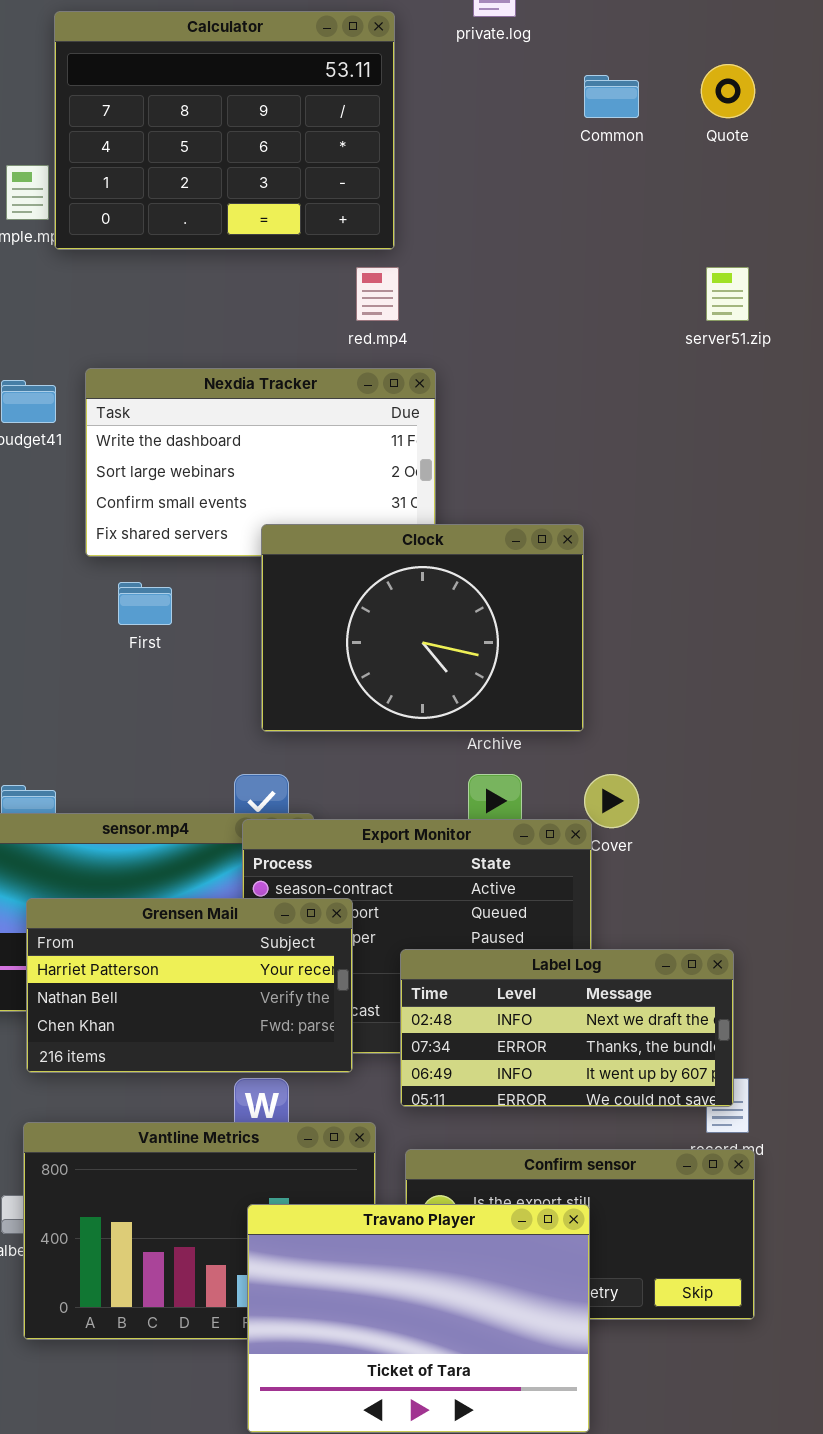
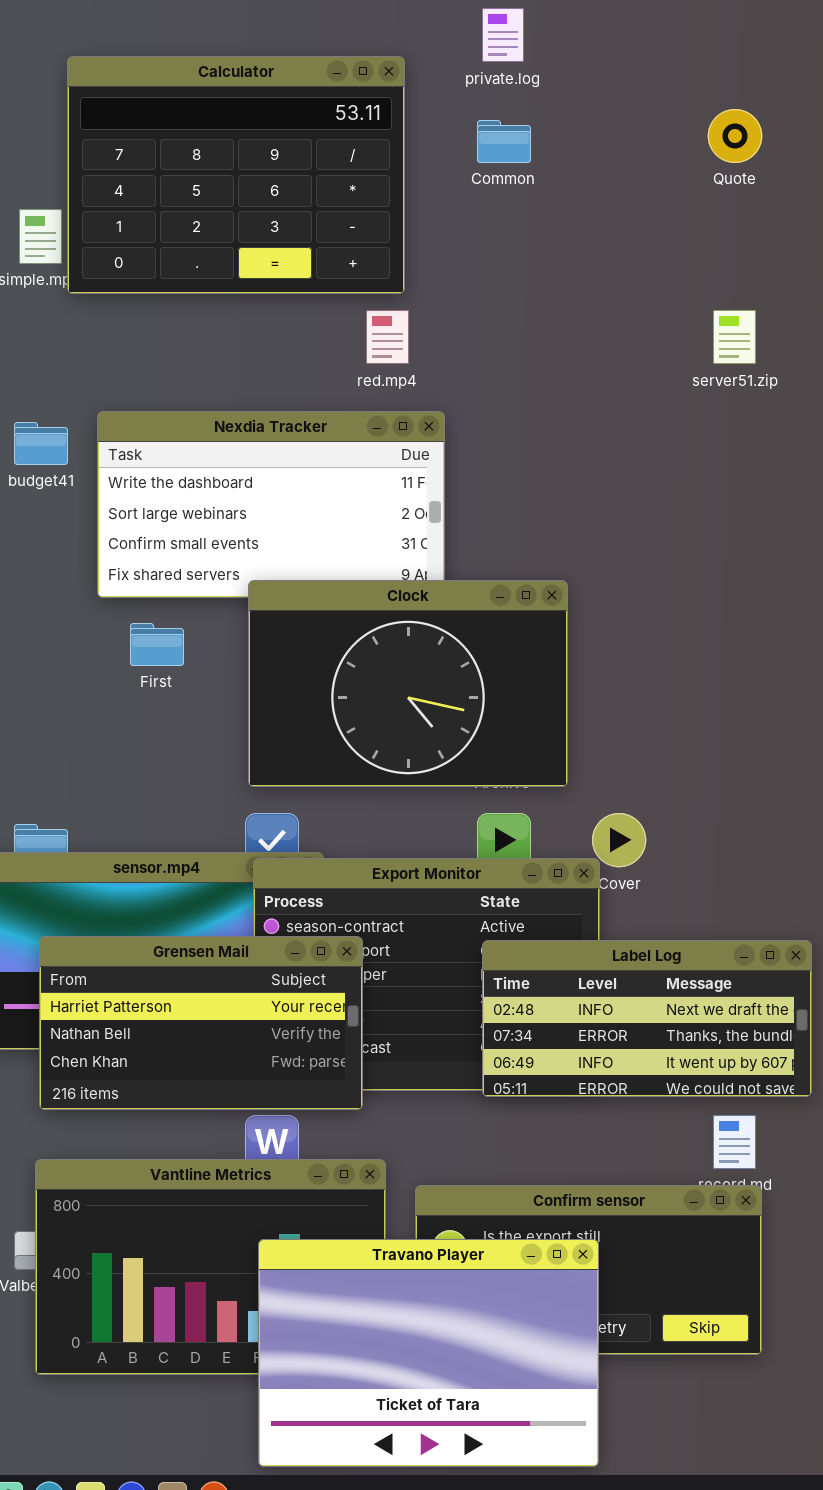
Common: [584,75,639,118] -> [477,120,531,163], moved
Clock: [261,524,584,732] -> [248,580,568,787], moved
Label Log: [400,949,734,1107] -> [482,940,812,1097], moved

